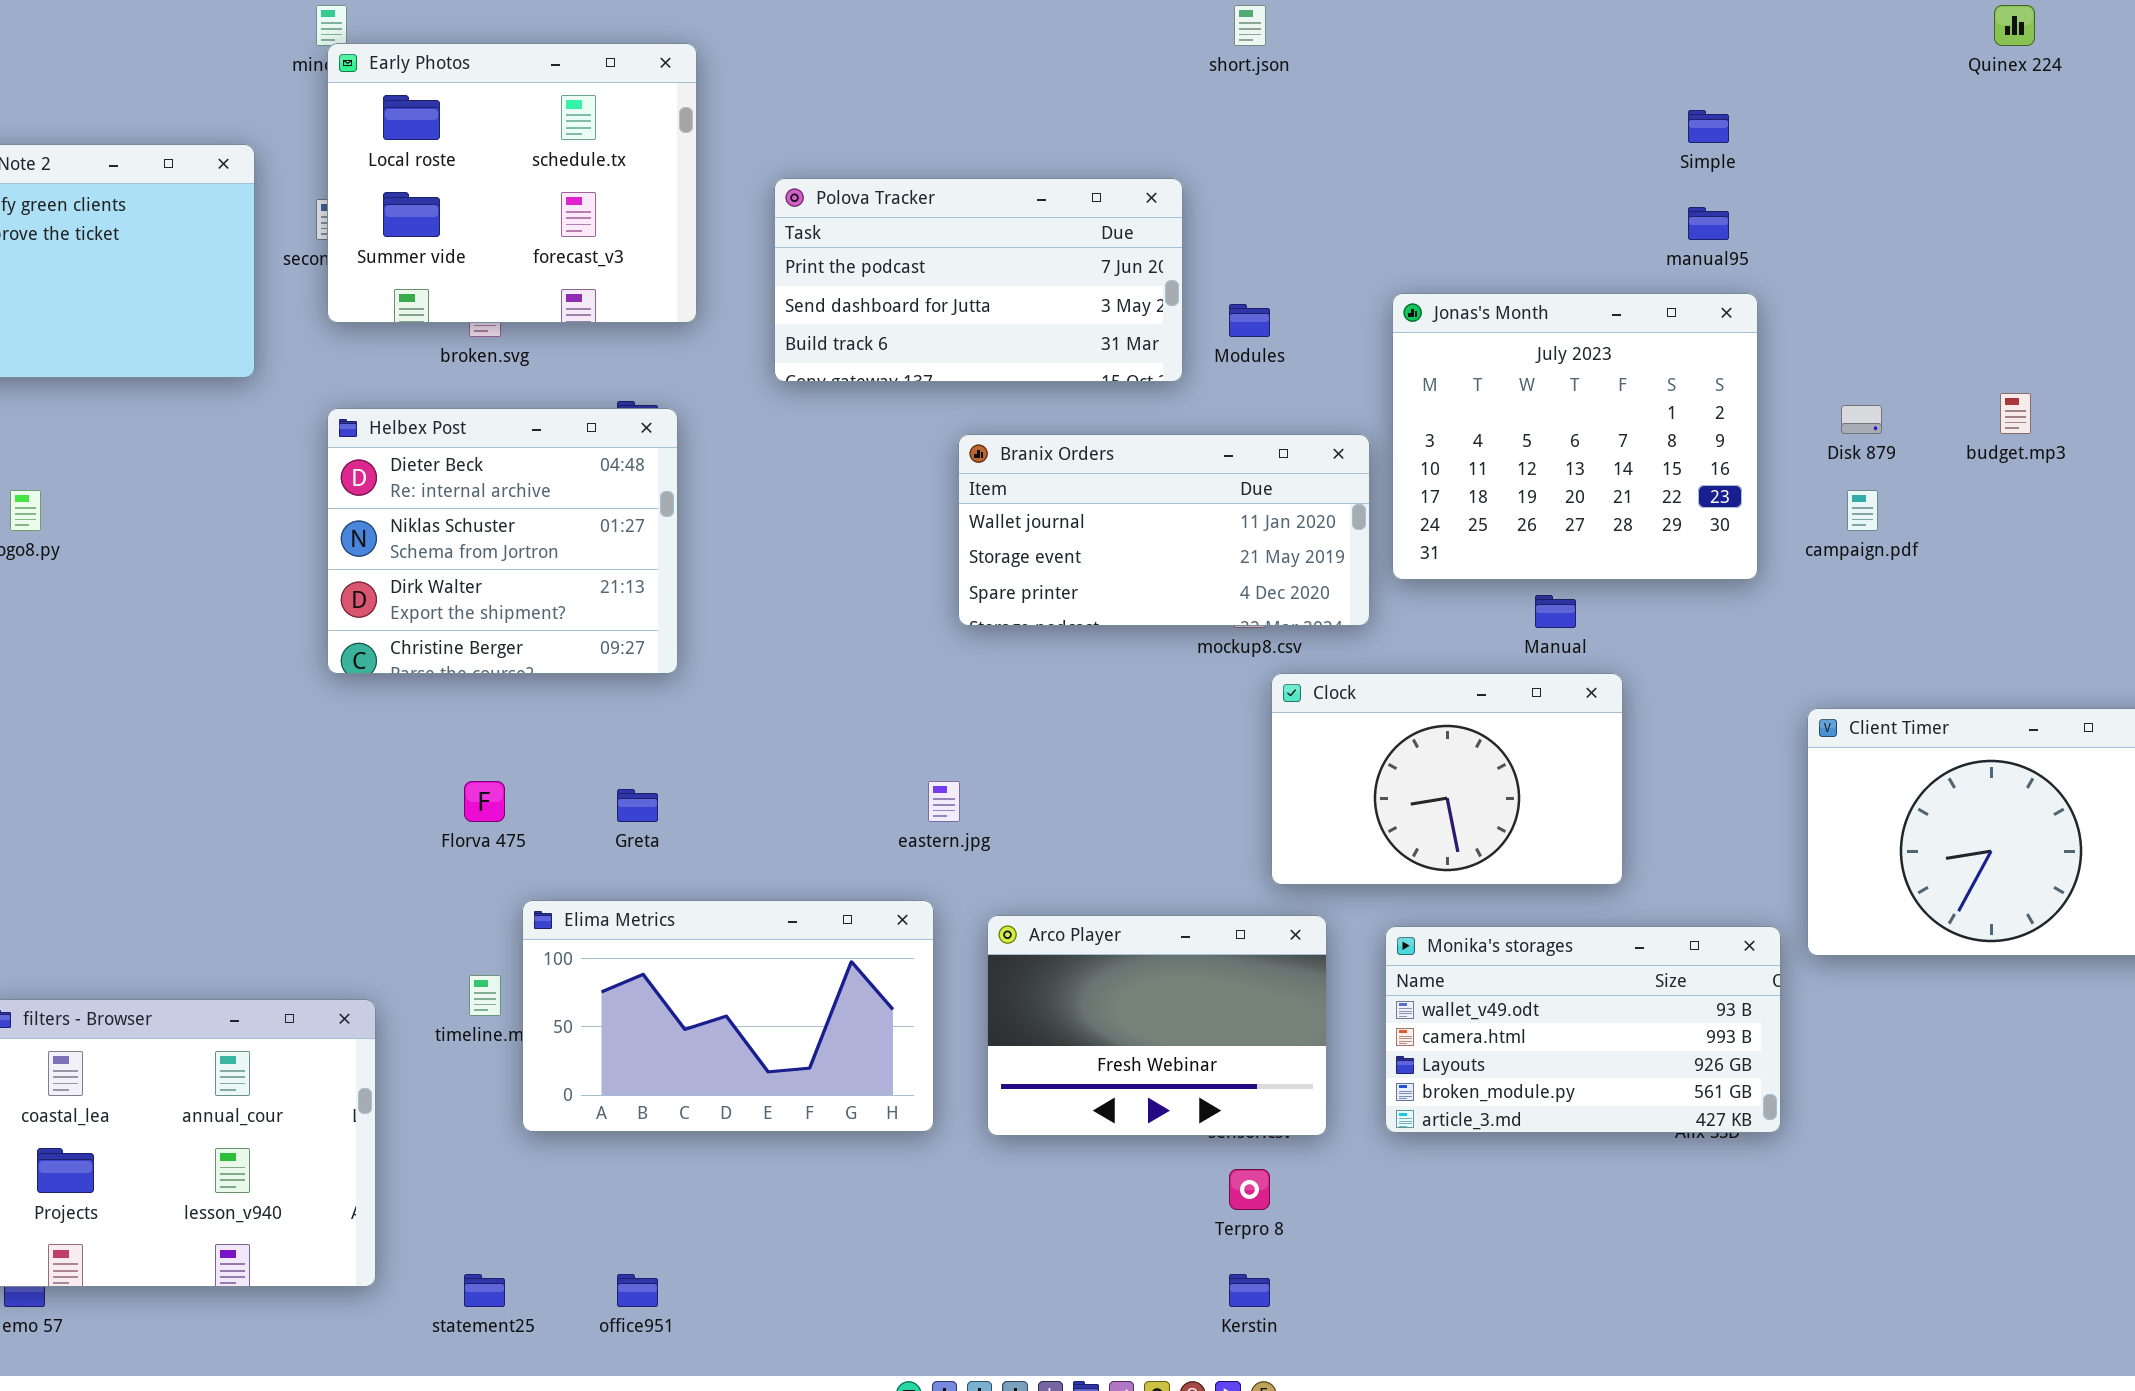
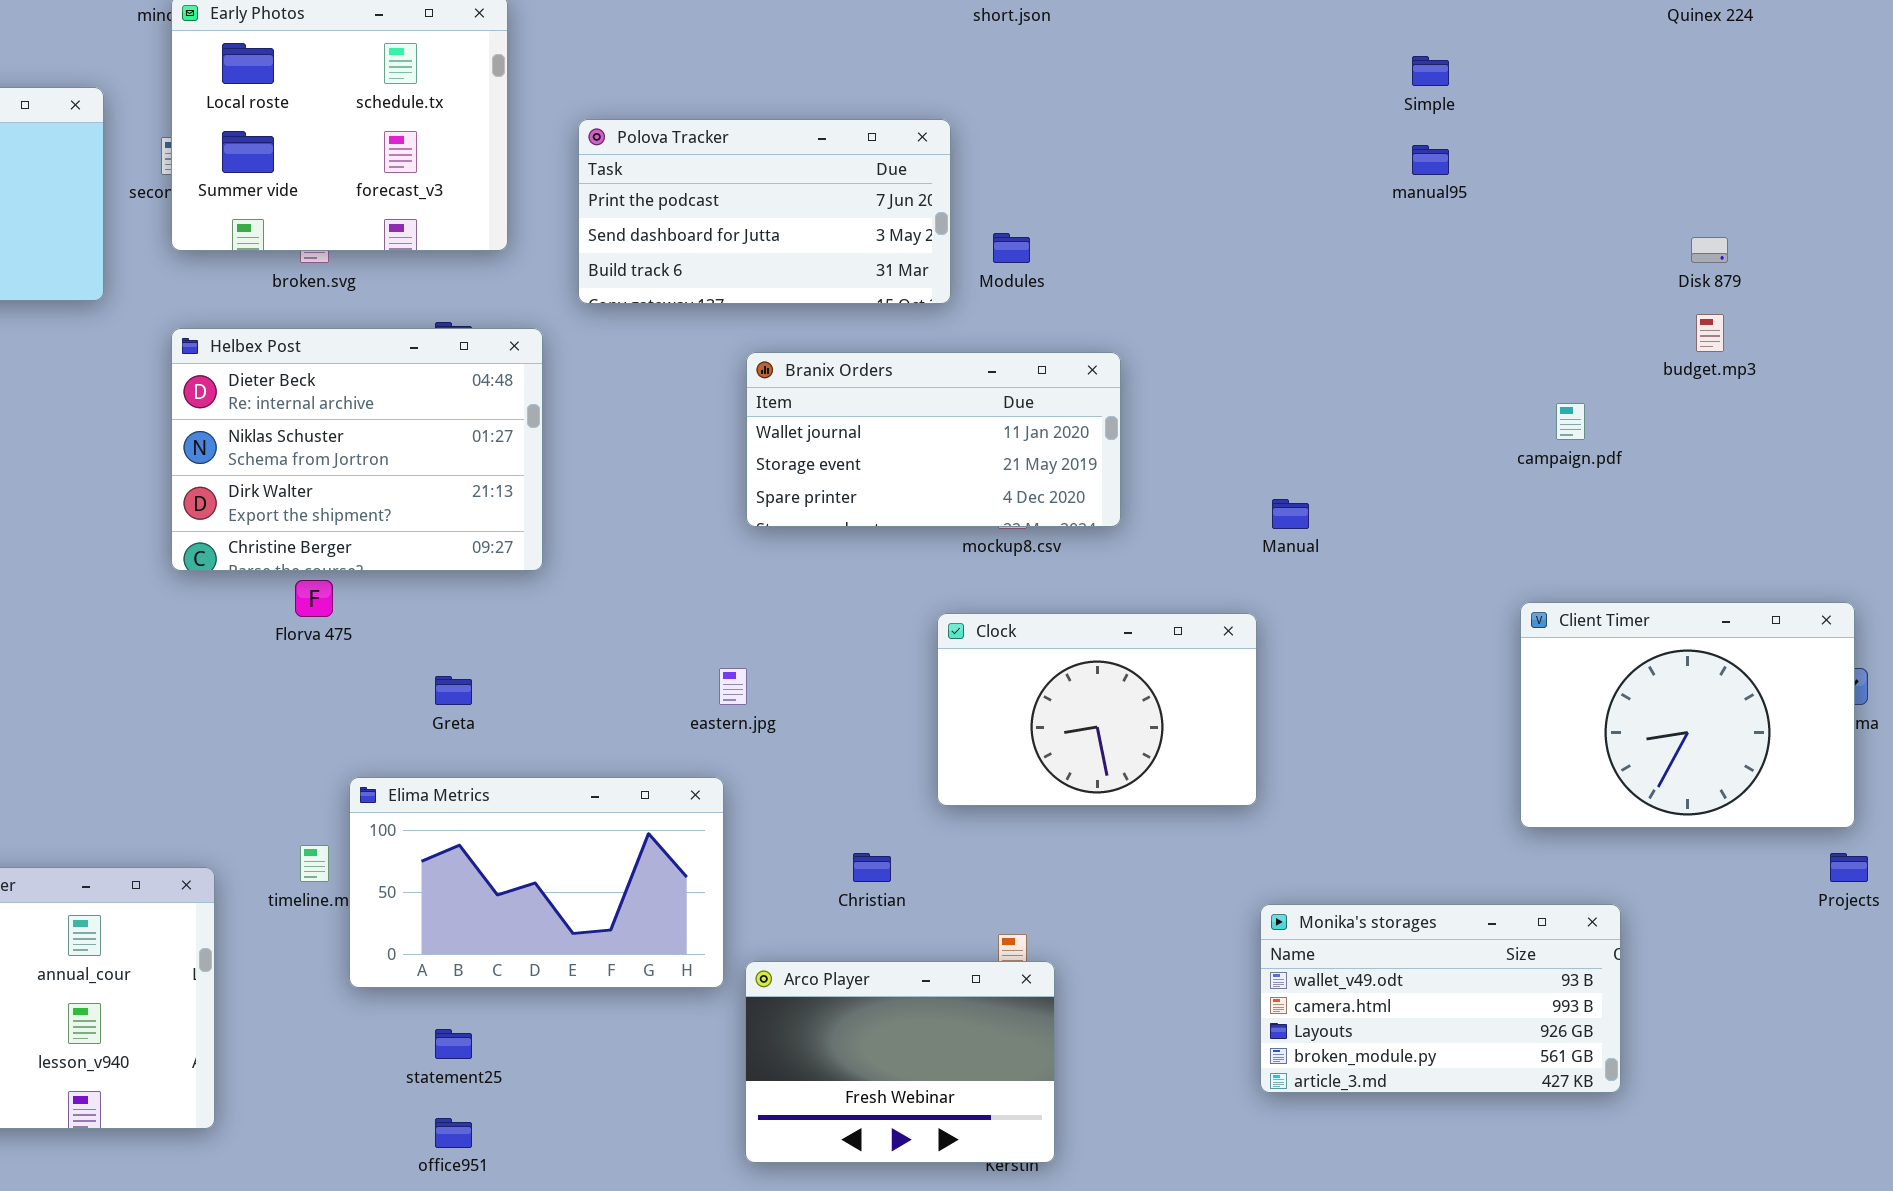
Jonas's Month: [1392,293,1758,580] -> none, closed
Disk 879: [1841,405,1882,434] -> [1691,237,1728,263], moved
Helbex Post: [327,408,678,674] -> [171,328,543,571], resized
Clock: [1271,673,1623,885] -> [937,613,1257,806], moved
Florva 475: [464,781,505,822] -> [295,580,333,617], moved
Arco Player: [987,915,1327,1136] -> [745,961,1055,1163], moved
Monika's storages: [1385,926,1781,1133] -> [1260,904,1621,1093], moved
statement25: [464,1274,505,1307] -> [435,1029,472,1059], moved

